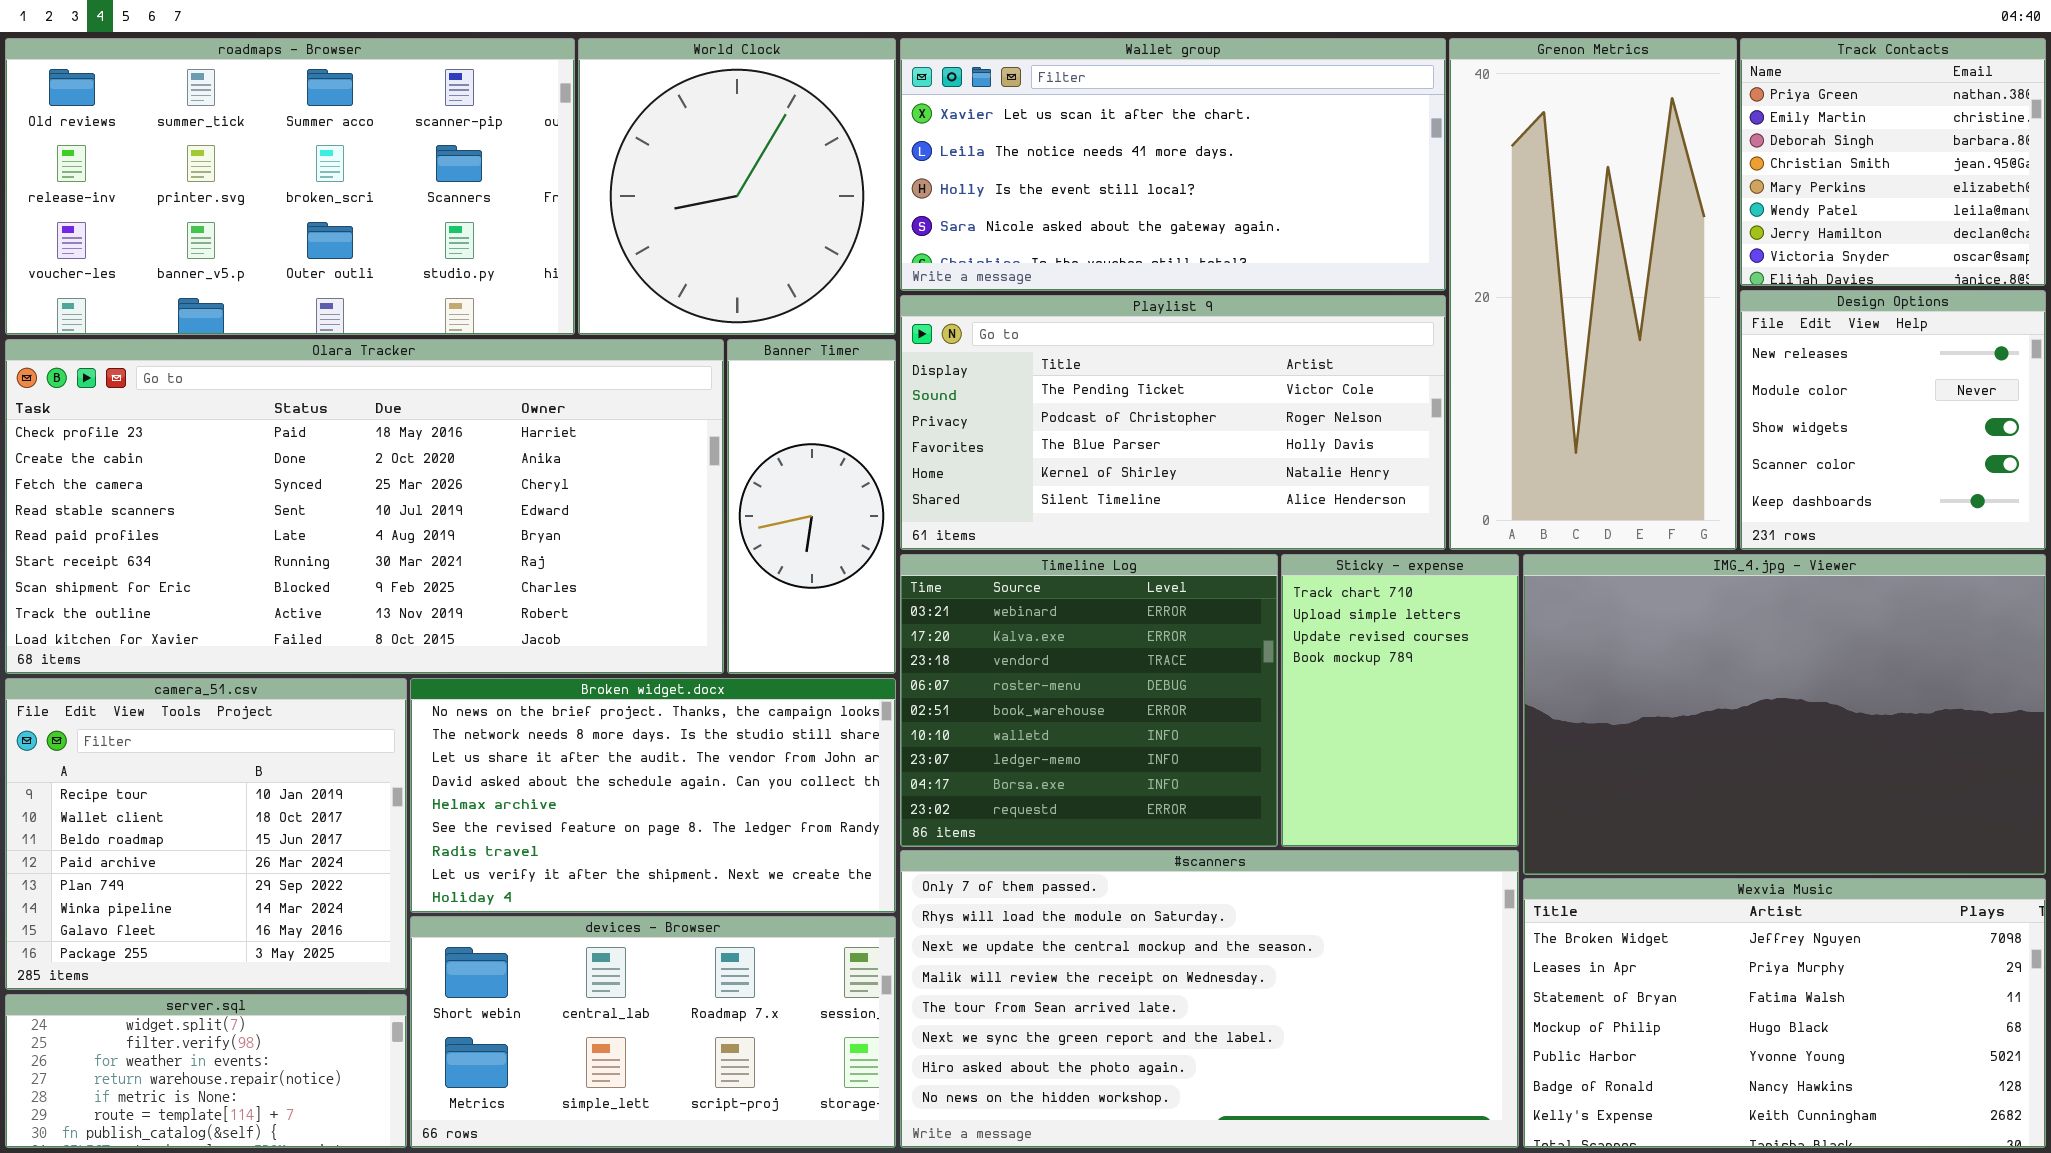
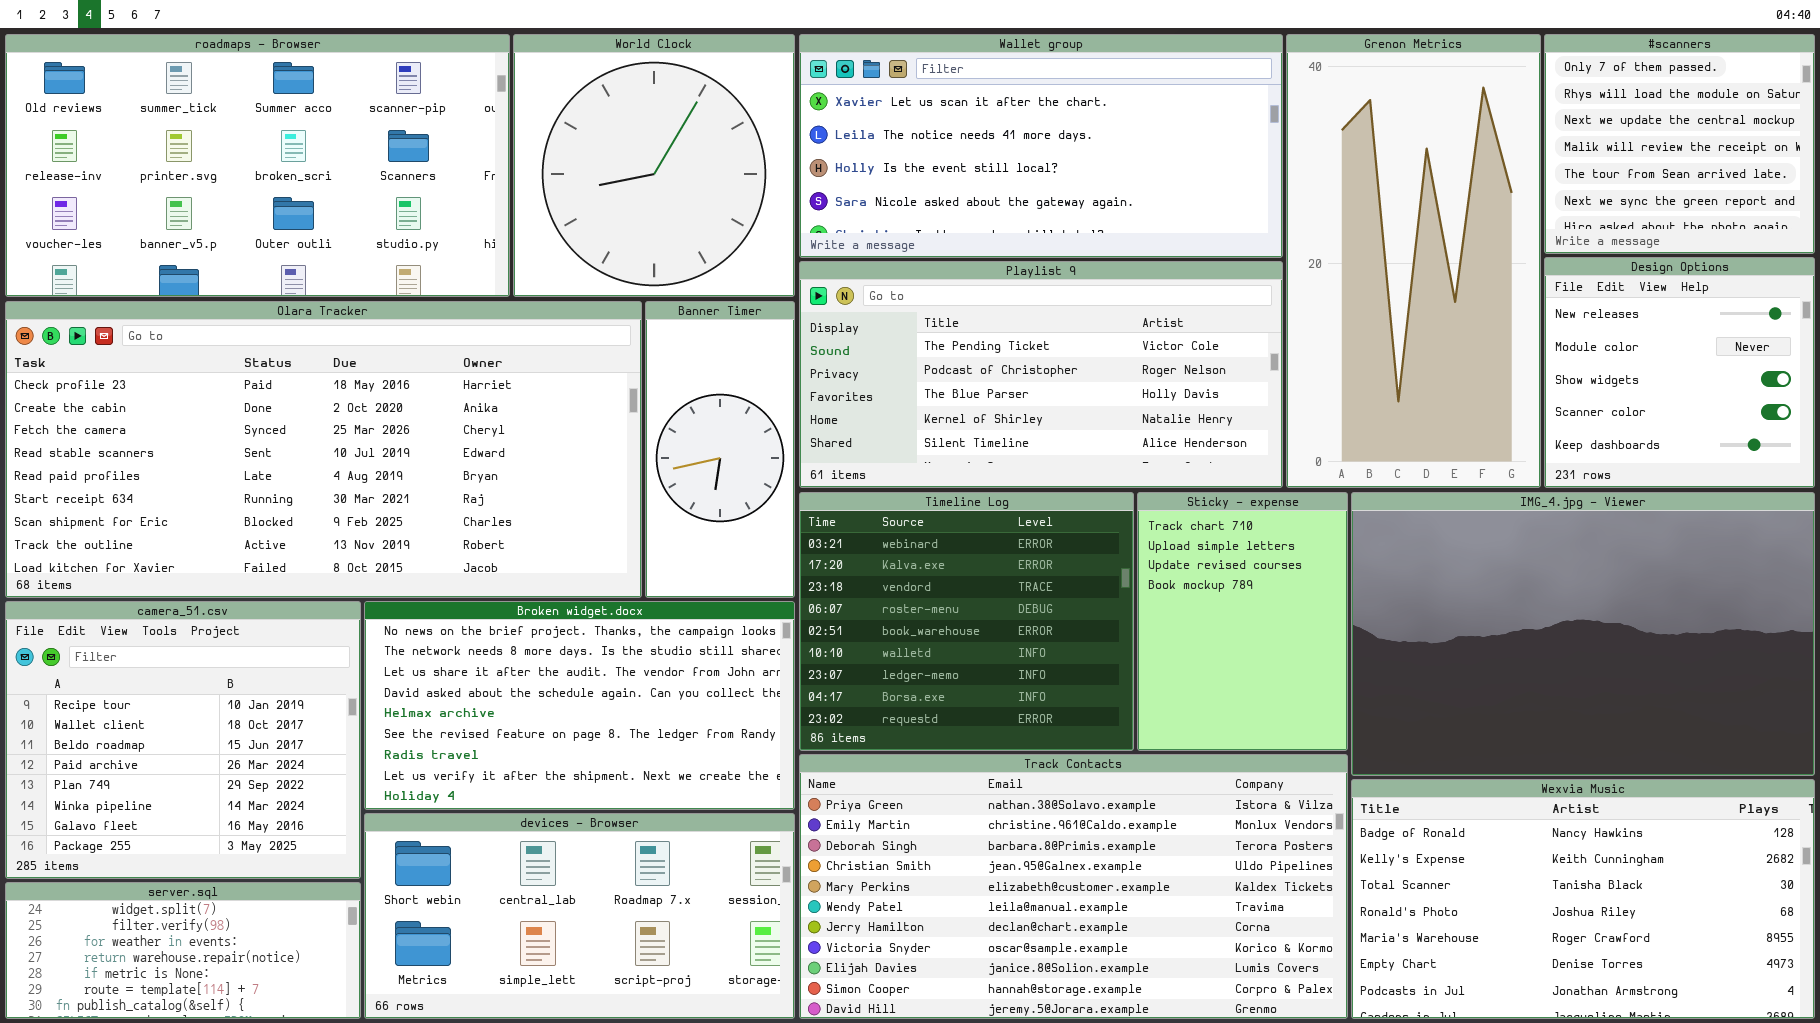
Track Contacts: [1740,38,2046,286] -> [799,754,1348,1019], moved, resized
#scanners: [900,850,1519,1148] -> [1544,34,1815,254], moved, resized
Wexvia Music: [1523,878,2046,1148] -> [1351,779,1815,1019], scrolled down 5 rows

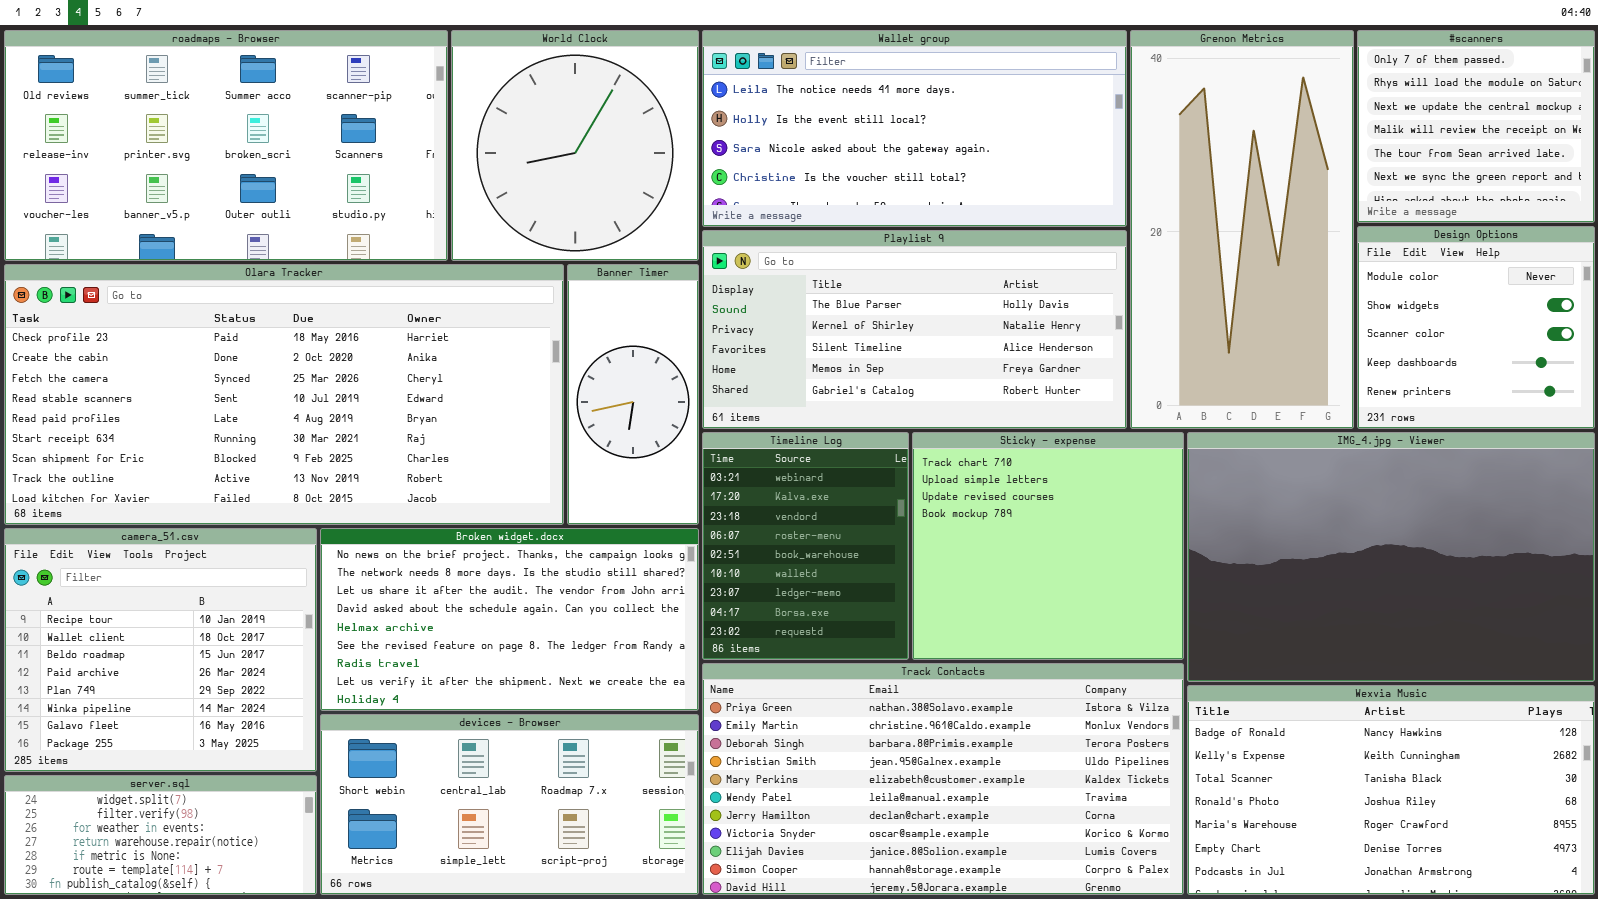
Wallet group: [799,34,1283,258] -> [702,30,1127,227], scrolled down 1 row
Design Options: [1544,257,1815,488] -> [1357,226,1595,429], scrolled down 1 row
Playlist 9: [799,261,1283,488] -> [702,230,1127,429], scrolled down 2 rows
Timeline Log: [799,492,1134,751] -> [702,432,909,660], resized
Sticky - expense: [1137,492,1348,751] -> [912,432,1184,660], resized

